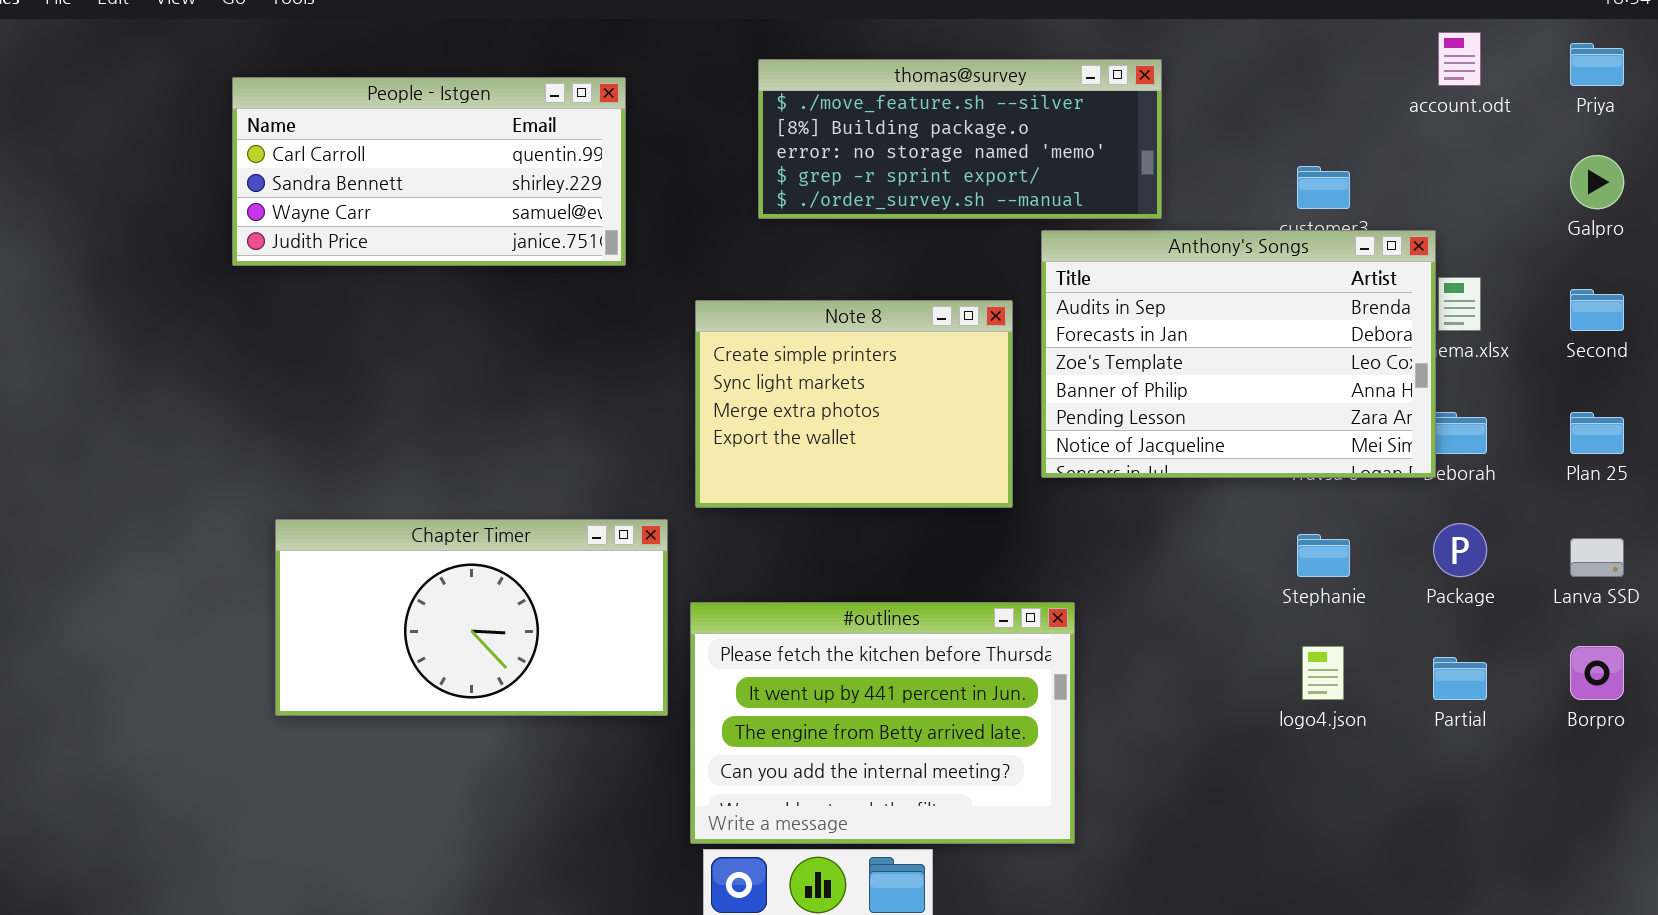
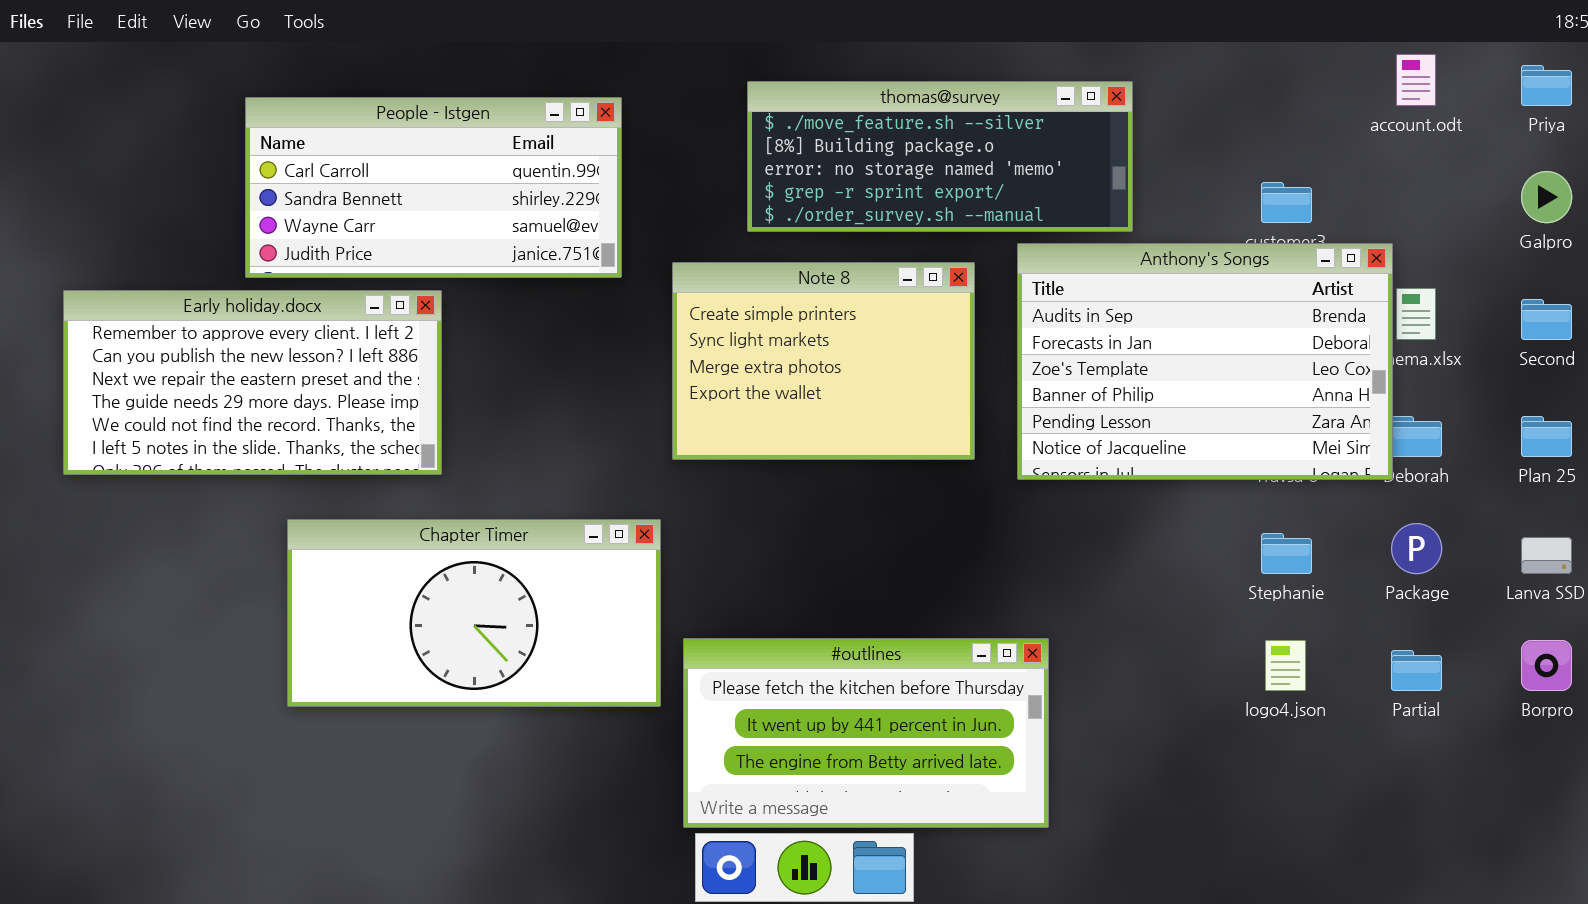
Early holiday.docx: none -> [63,290,442,475], opened
Note 8: [695,300,1013,508] -> [672,262,975,460], moved
#outlines: [690,602,1075,844] -> [683,638,1049,828], resized

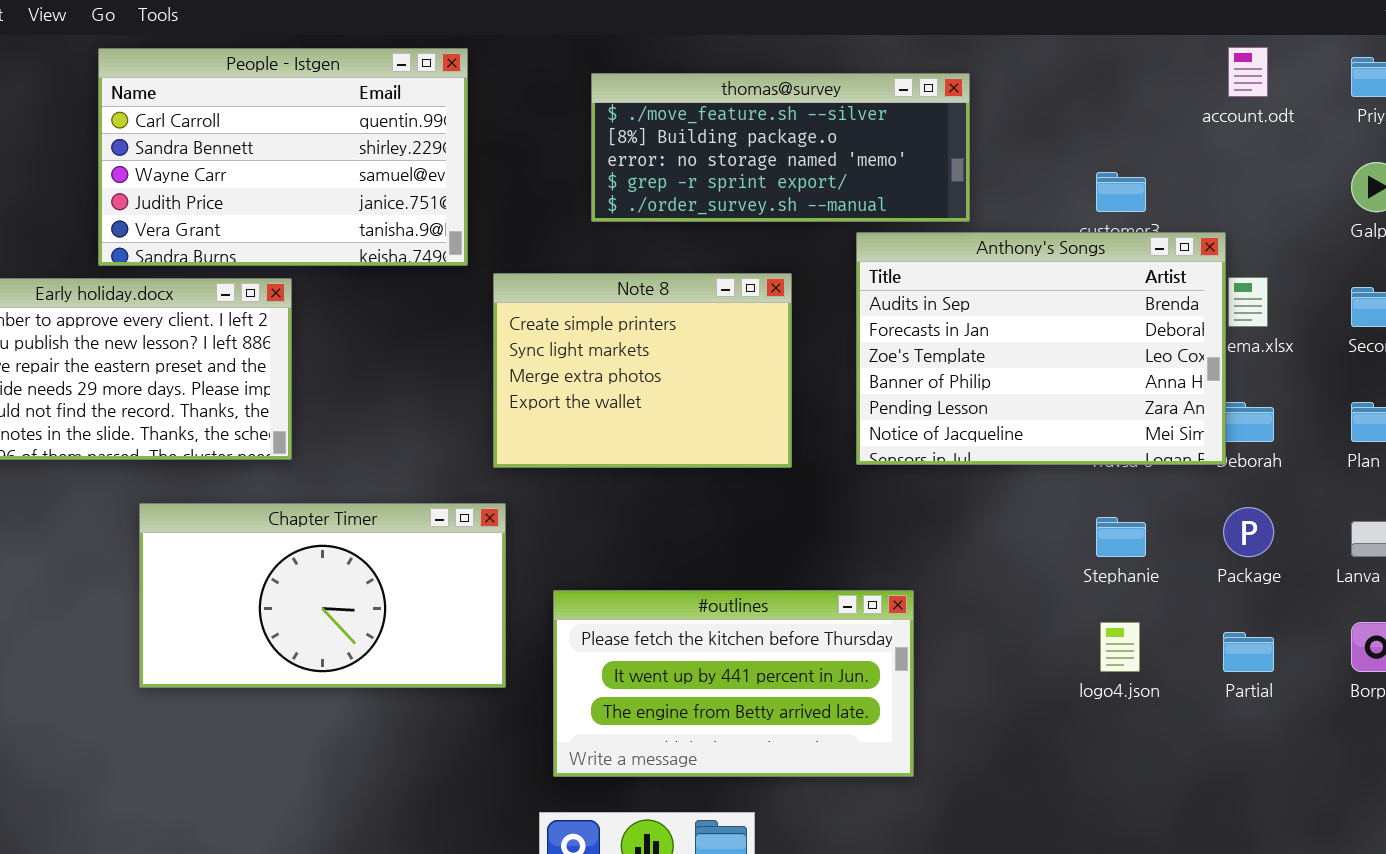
People - Istgen: [245,97,622,278] -> [98,48,468,266], resized
Note 8: [672,262,975,460] -> [493,273,792,468], moved
#outlines: [683,638,1049,828] -> [553,590,914,777], moved

